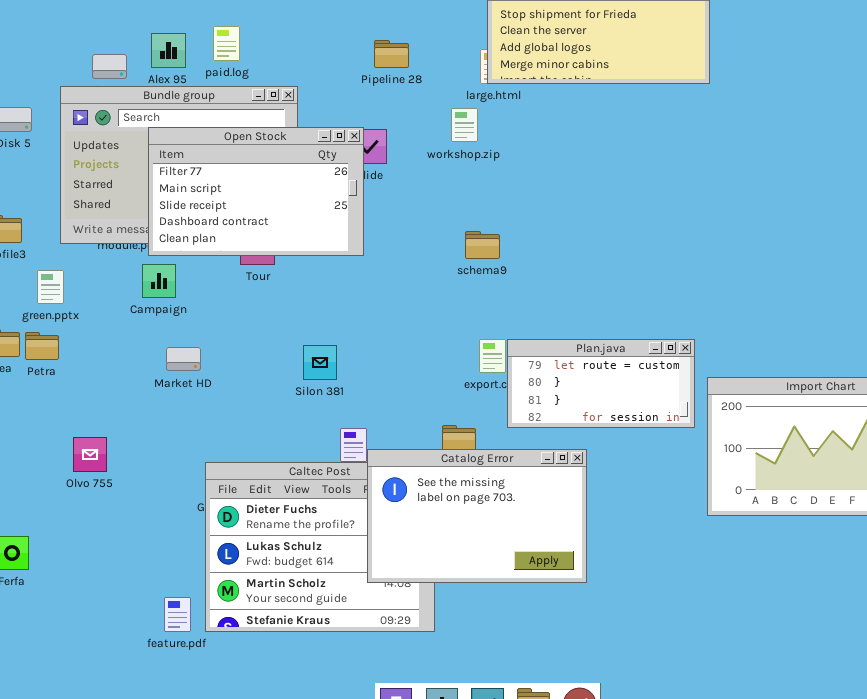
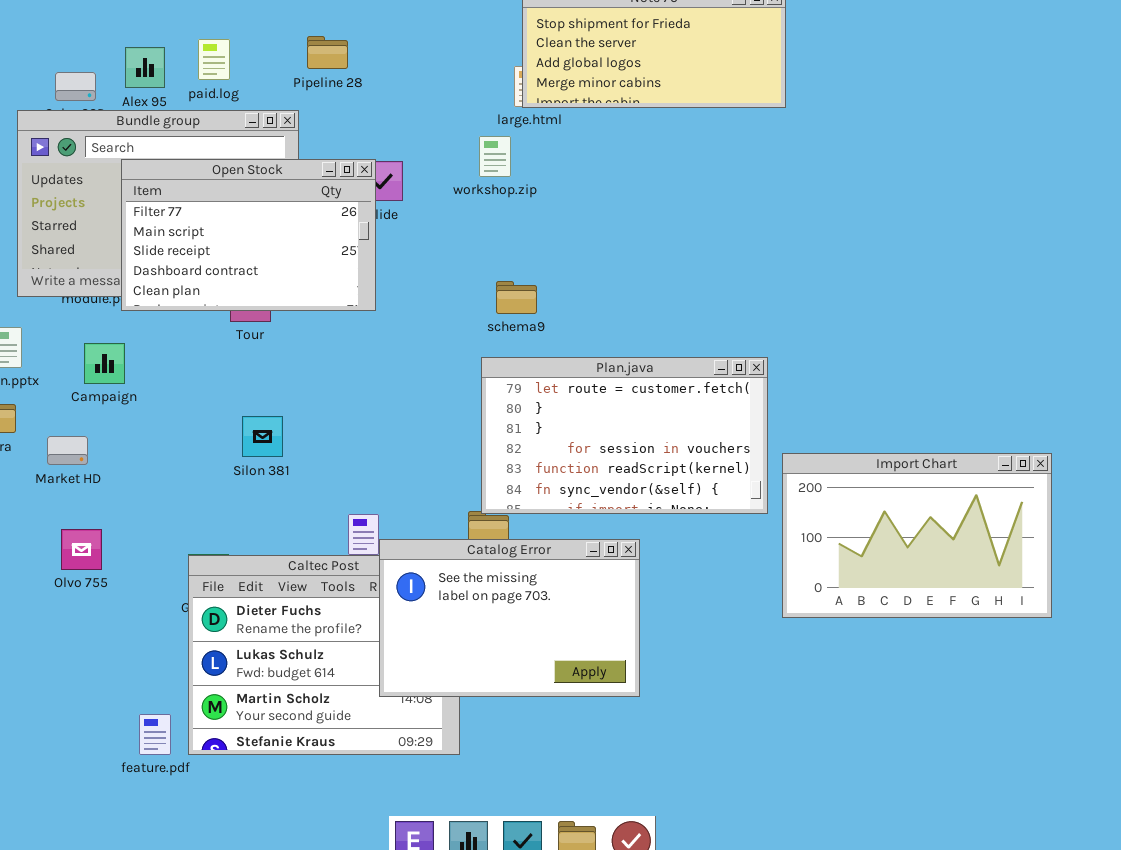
Pipeline 28: [374,40,409,68] -> [307,36,348,69], moved
Campaign: [142,264,176,298] -> [84,343,125,384], moved
Plan.java: [507,339,695,428] -> [481,357,768,514], resized
Silon 381: [303,345,337,380] -> [242,416,283,457], moved
Market HD: [166,347,201,371] -> [47,436,88,465], moved
Olvo 755: [73,437,107,472] -> [61,529,102,570], moved

